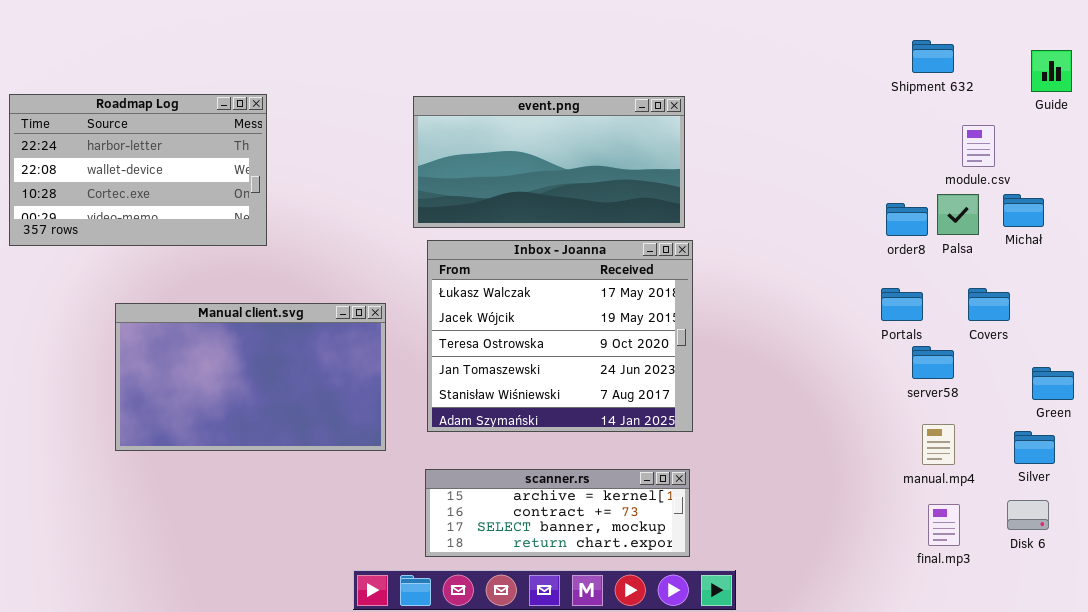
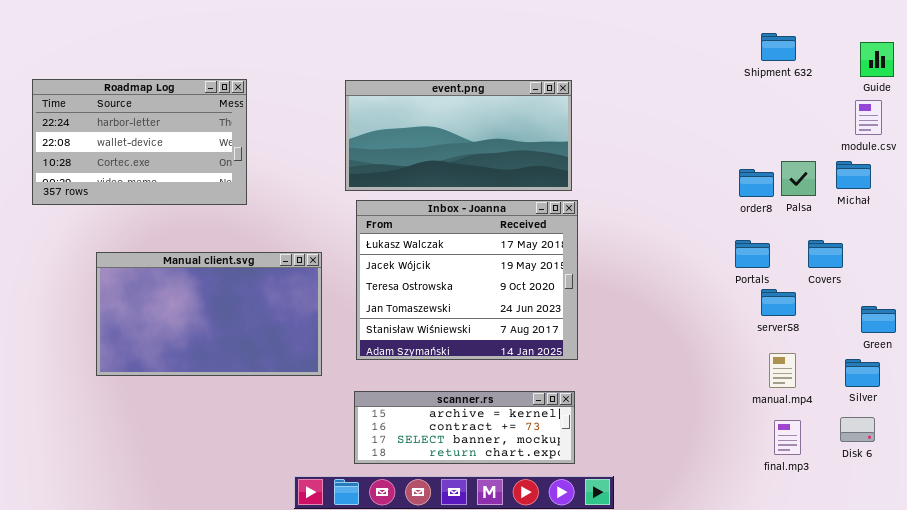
Roadmap Log: [9,94,267,246] -> [32,79,247,205], moved
module.csv: [962,125,995,167] -> [855,100,882,135], moved

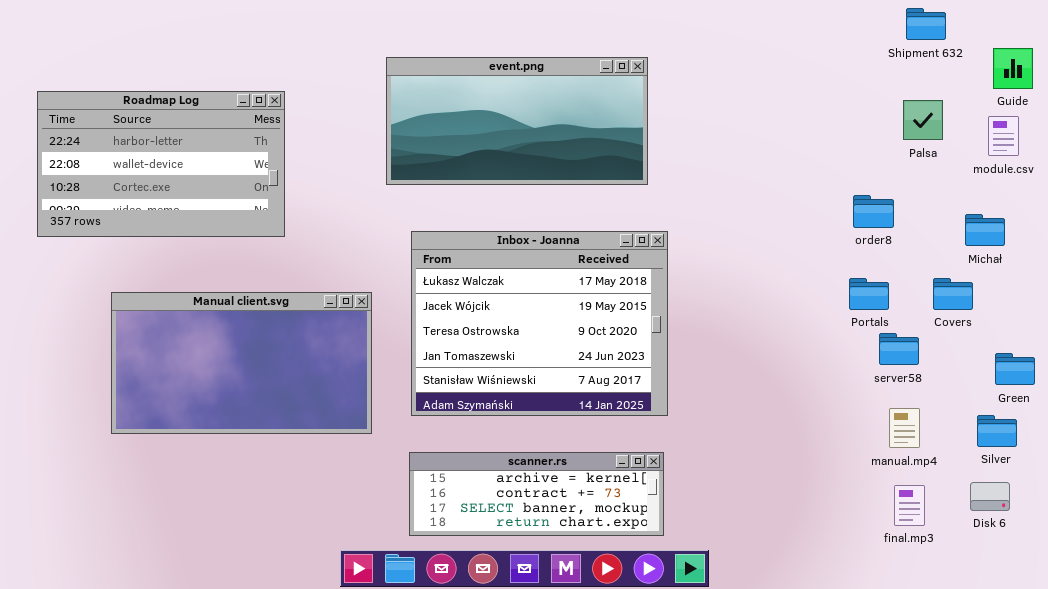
Shipment 632: [761,33,796,61] -> [906,8,946,40], moved
event.png: [345,80,572,191] -> [386,57,648,185], moved
Palsa: [781,161,816,196] -> [903,100,943,140], moved
Michał: [836,161,871,189] -> [965,214,1005,246], moved

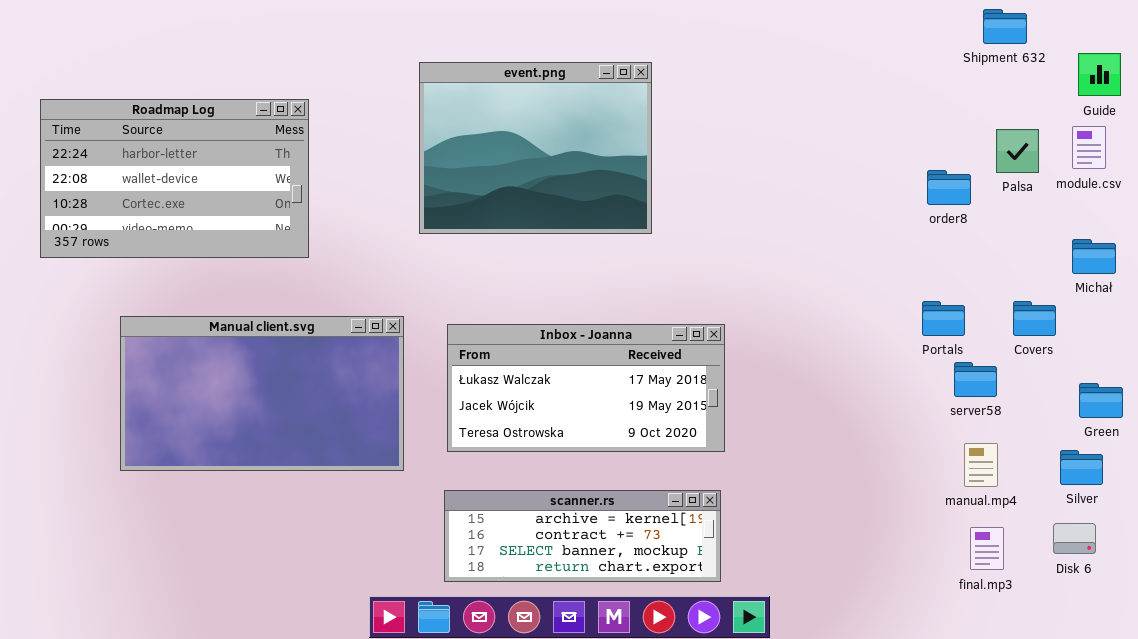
event.png: [386,57,648,185] -> [419,62,652,234], resized
Palsa: [903,100,943,140] -> [996,129,1039,173], moved
order8: [853,195,894,228] -> [927,170,971,205], moved
Michał: [965,214,1005,246] -> [1072,239,1116,274], moved
Inbox - Joanna: [411,231,668,416] -> [447,324,725,452], resized

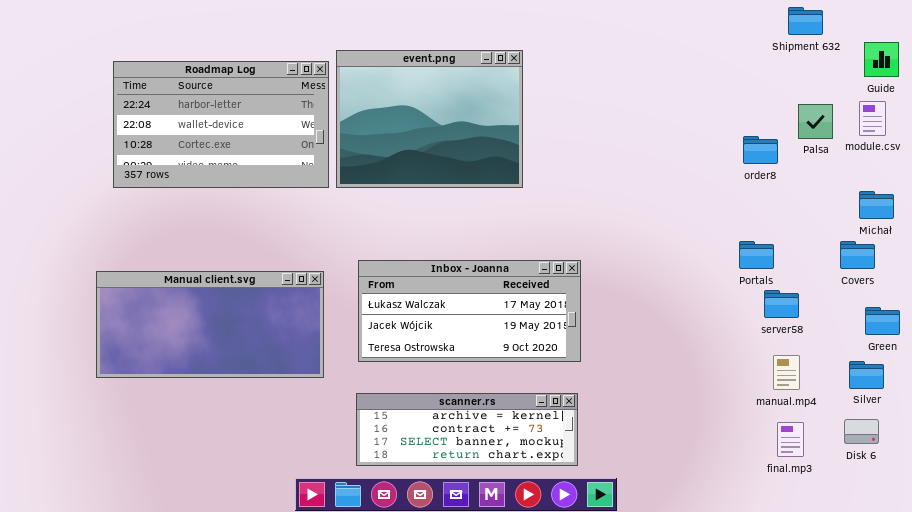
Roadmap Log: [40,99,309,258] -> [113,61,329,188], moved
Covers: [1013,301,1056,336] -> [840,241,875,269], moved
Manual client.svg: [120,316,404,471] -> [96,271,324,378], resized

